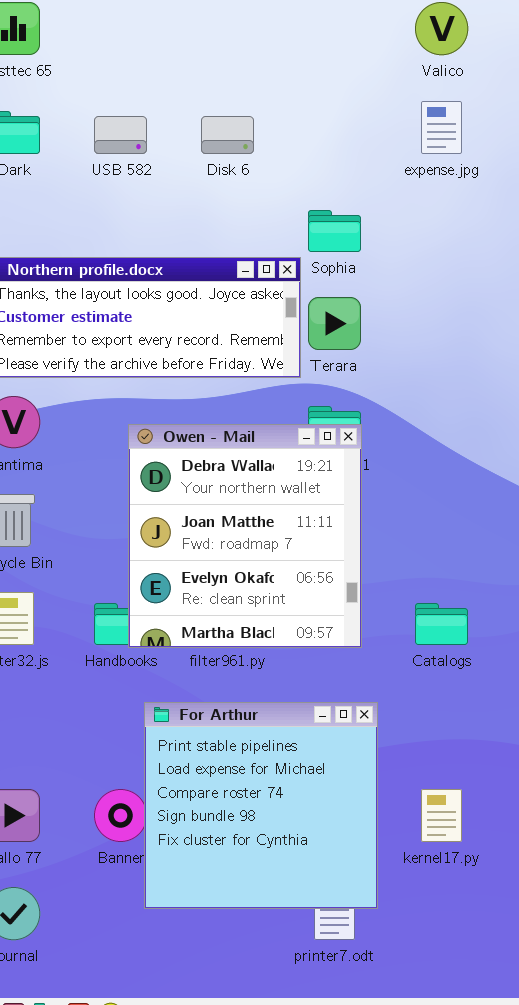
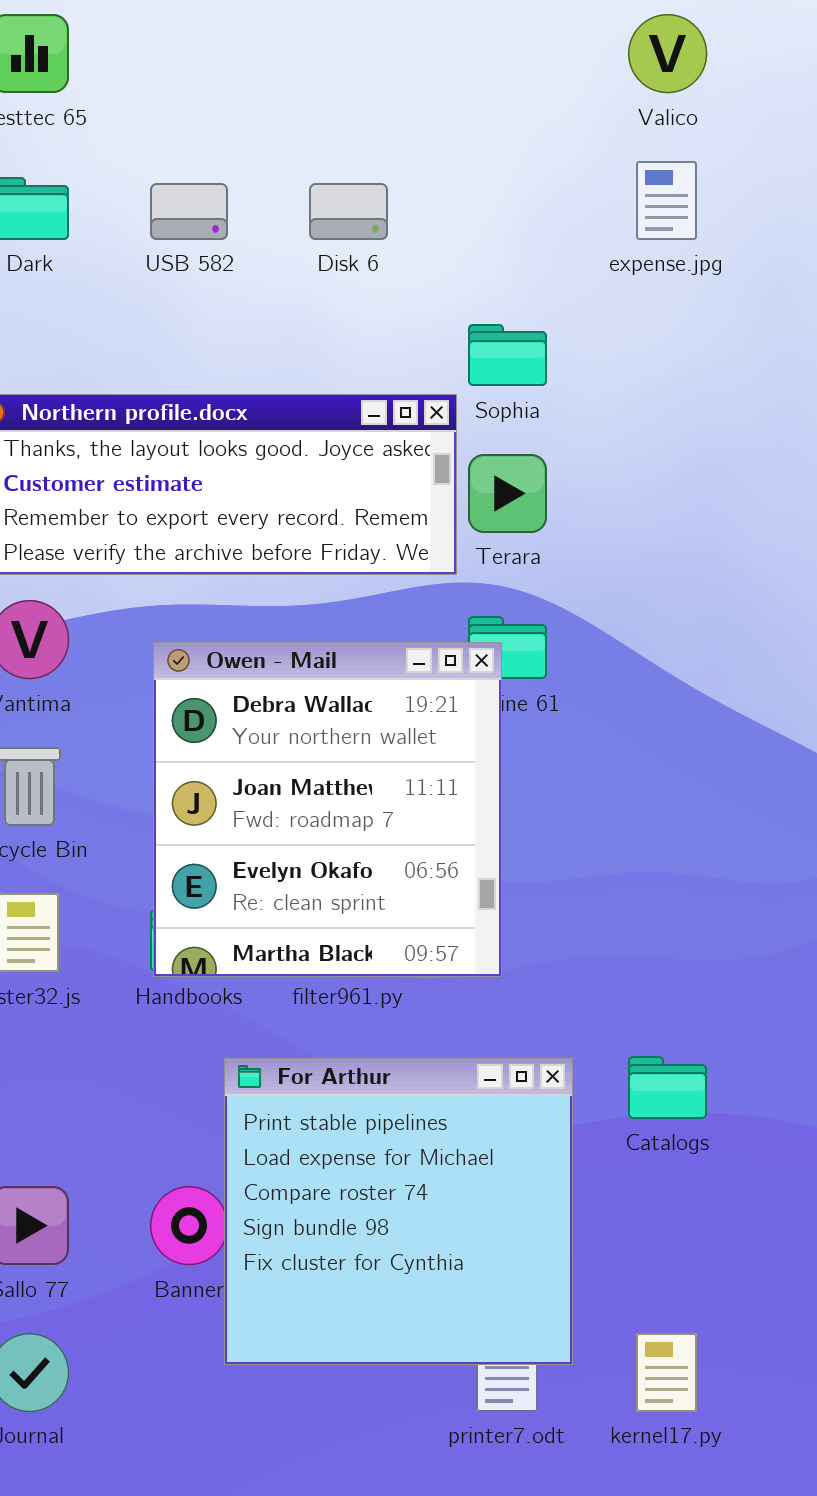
Owen - Mail: [128,424,362,648] -> [153,642,502,977], moved
Catalogs: [415,603,468,645] -> [628,1056,707,1119], moved
kernel17.py: [421,789,462,842] -> [636,1333,697,1412], moved

